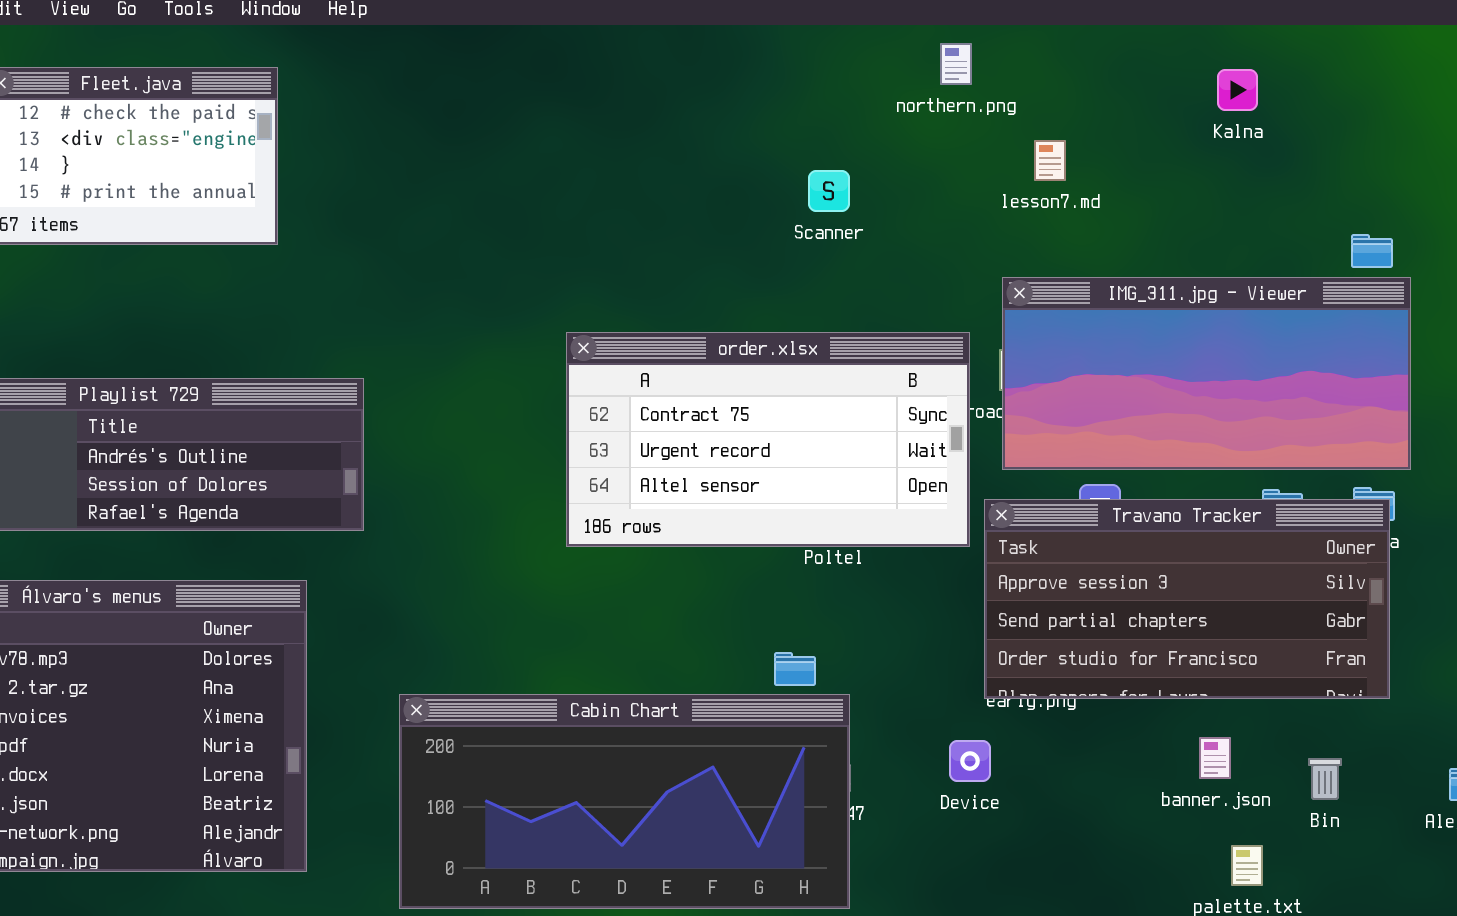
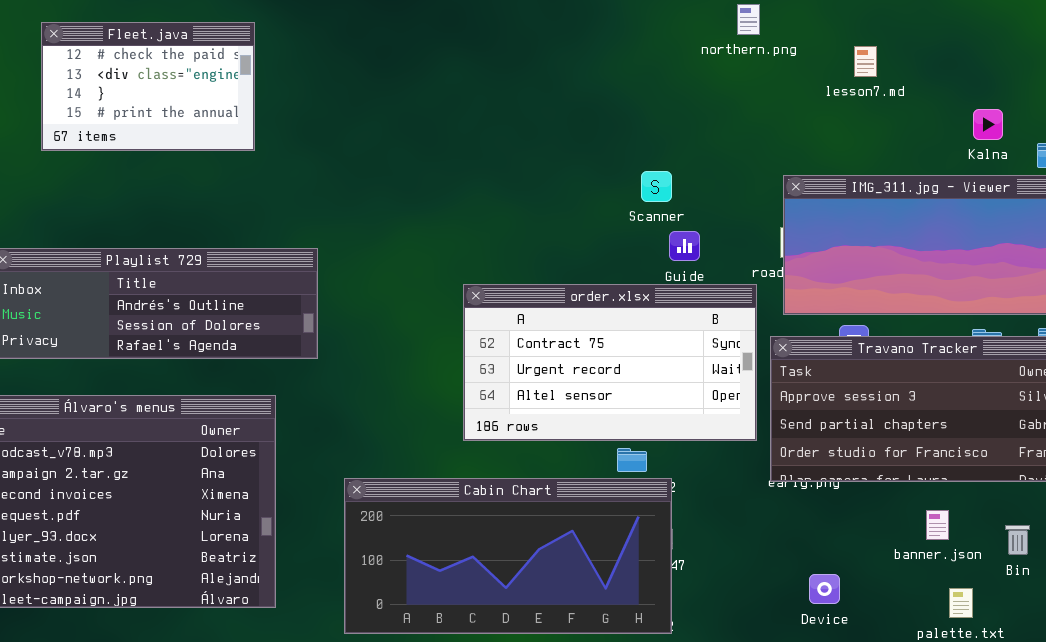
Kalna: [1217,69,1258,111] -> [973,109,1003,140], moved
lesson7.md: [1034,140,1066,181] -> [854,46,877,77], moved
Scanner: [808,170,850,212] -> [641,171,672,202], moved
order.xlsx: [566,332,970,547] -> [463,284,757,441], moved
Device: [949,740,991,782] -> [809,574,840,604], moved

